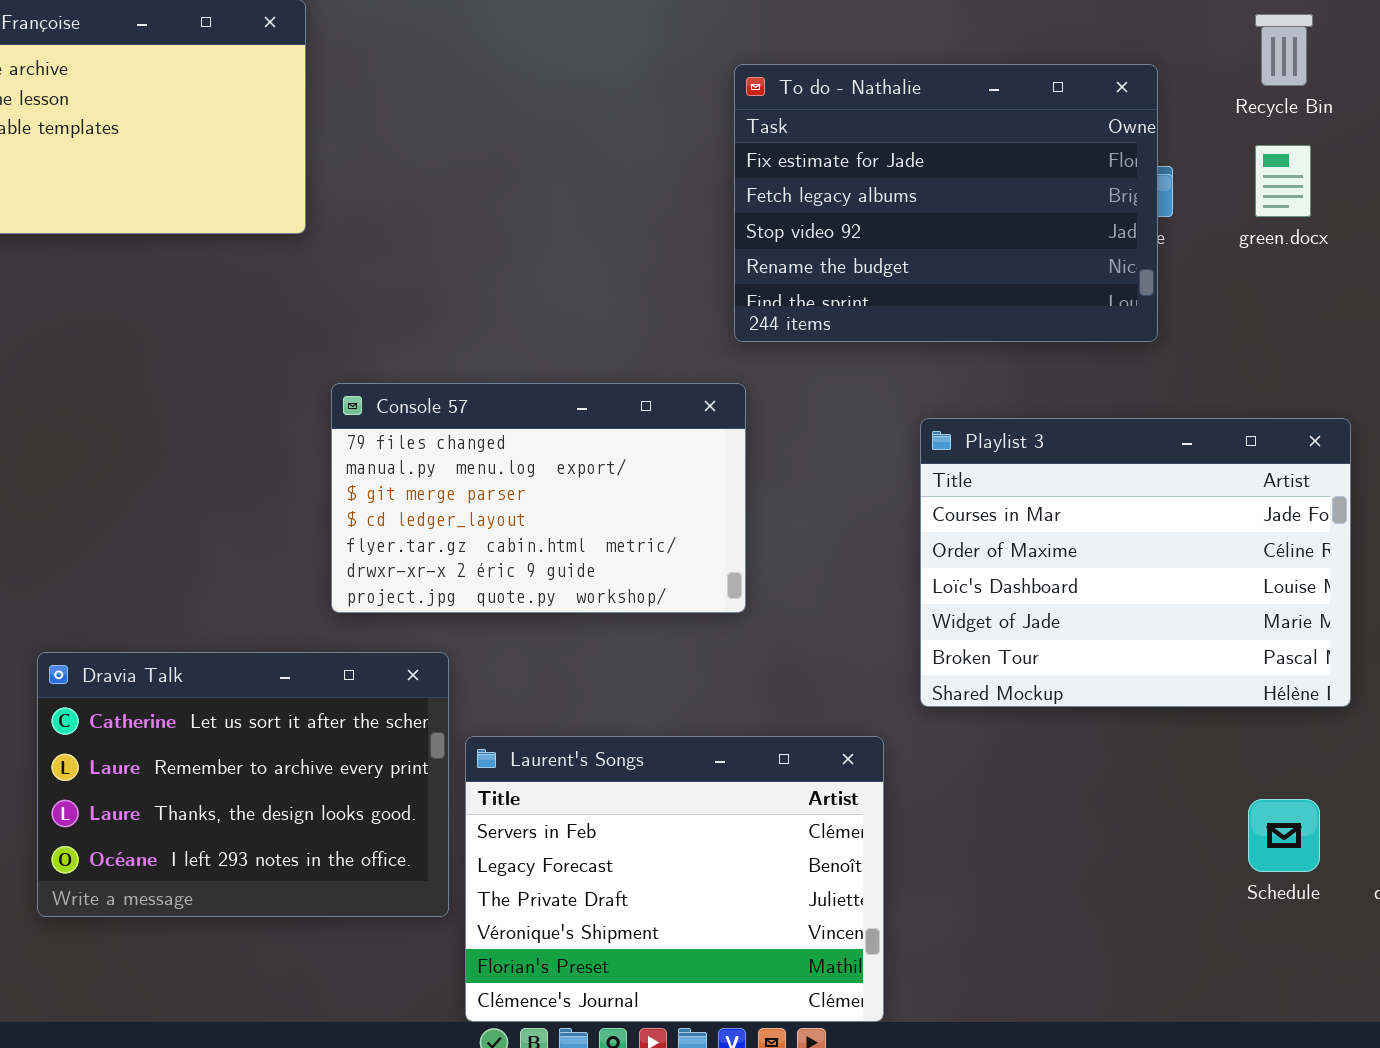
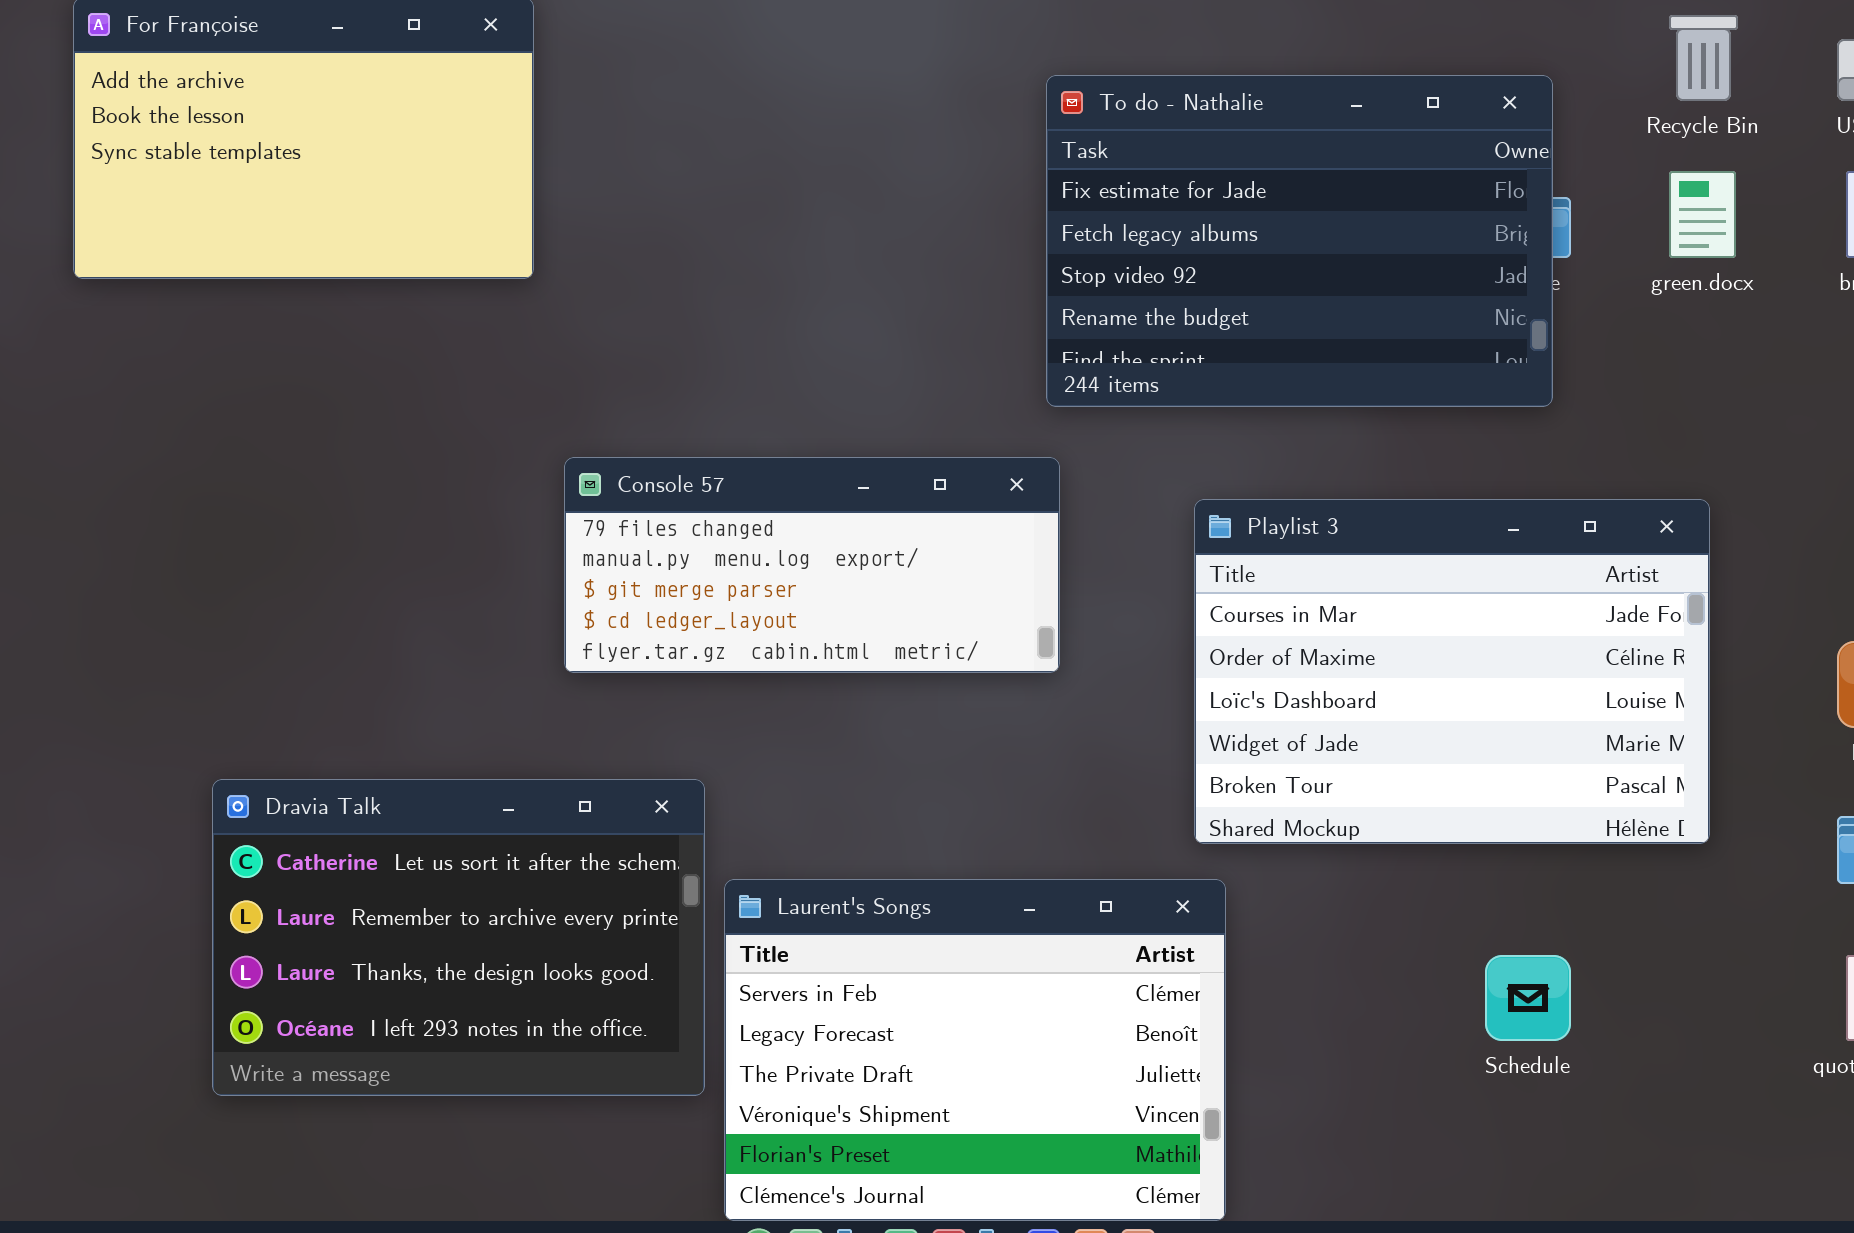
Console 57: [331,383,746,613] -> [564,457,1060,673], resized
Playlist 3: [920,418,1351,707] -> [1194,499,1710,844], moved
Schedule: [1248,799,1320,872] -> [1485,955,1571,1041], moved

